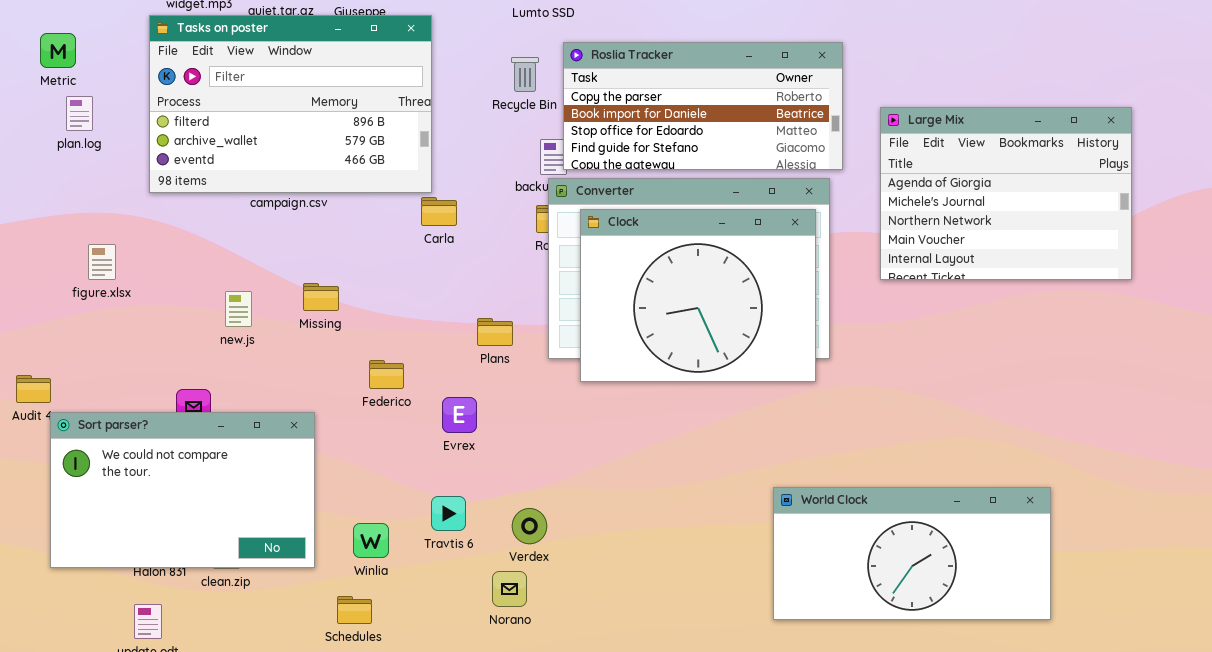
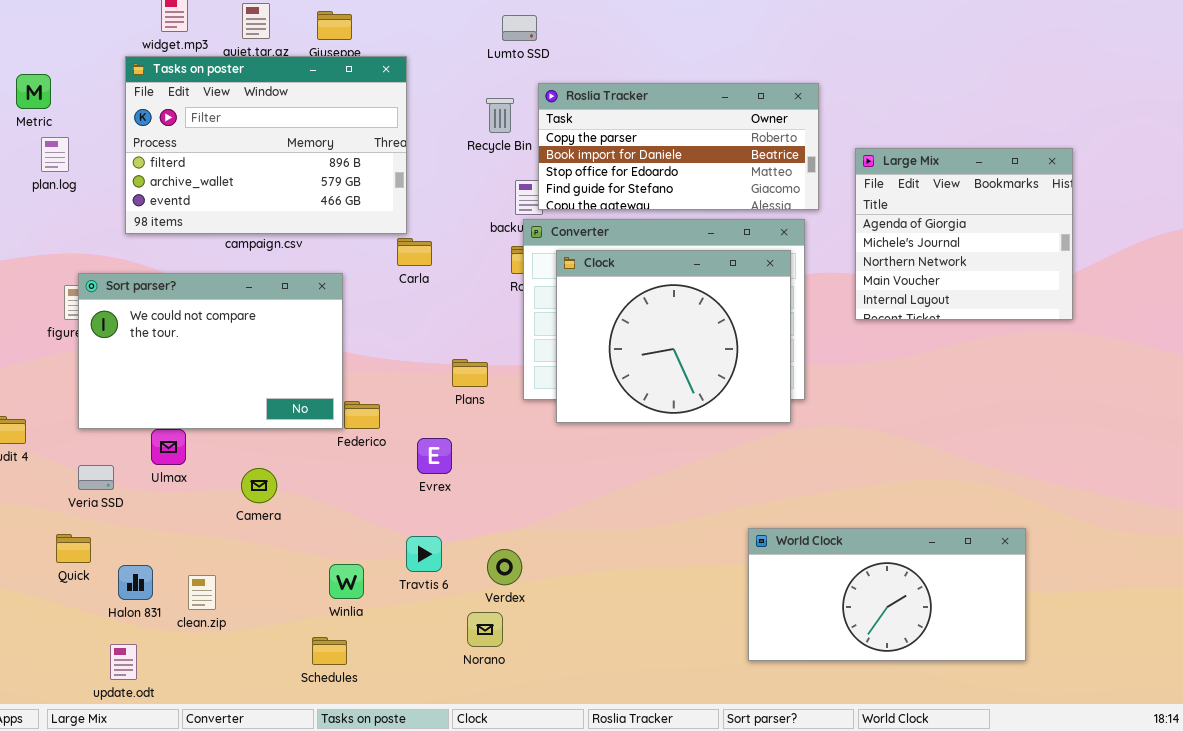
Large Mix: [880,107,1132,280] -> [855,148,1073,320], resized
Sort parser?: [50,412,315,568] -> [78,273,343,429], moved

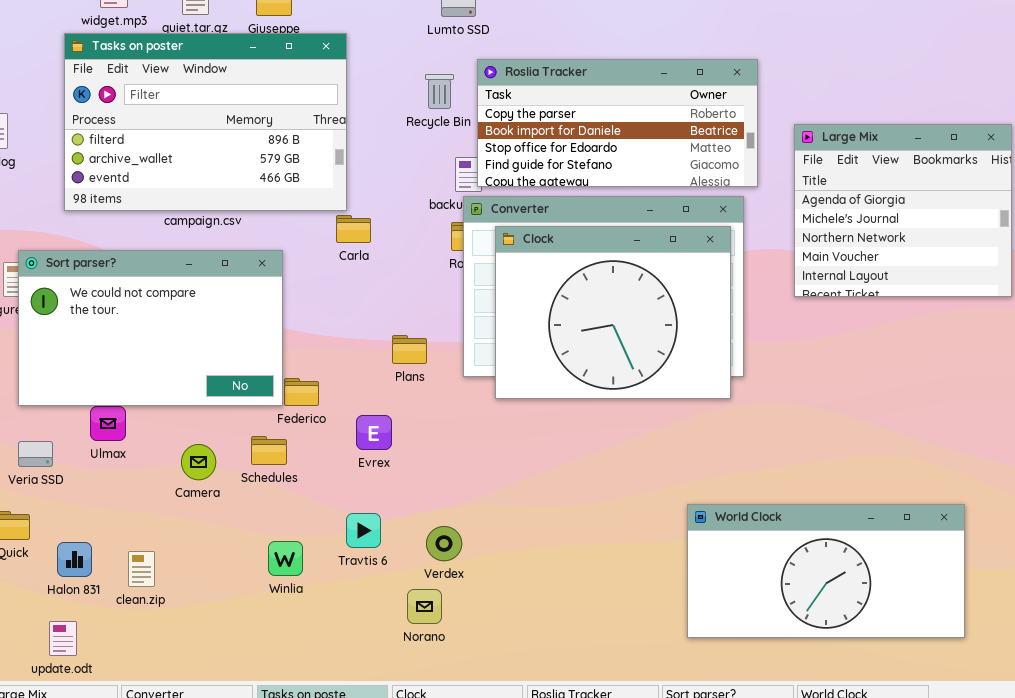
Schedules: [312,637,347,665] -> [251,436,287,465], moved

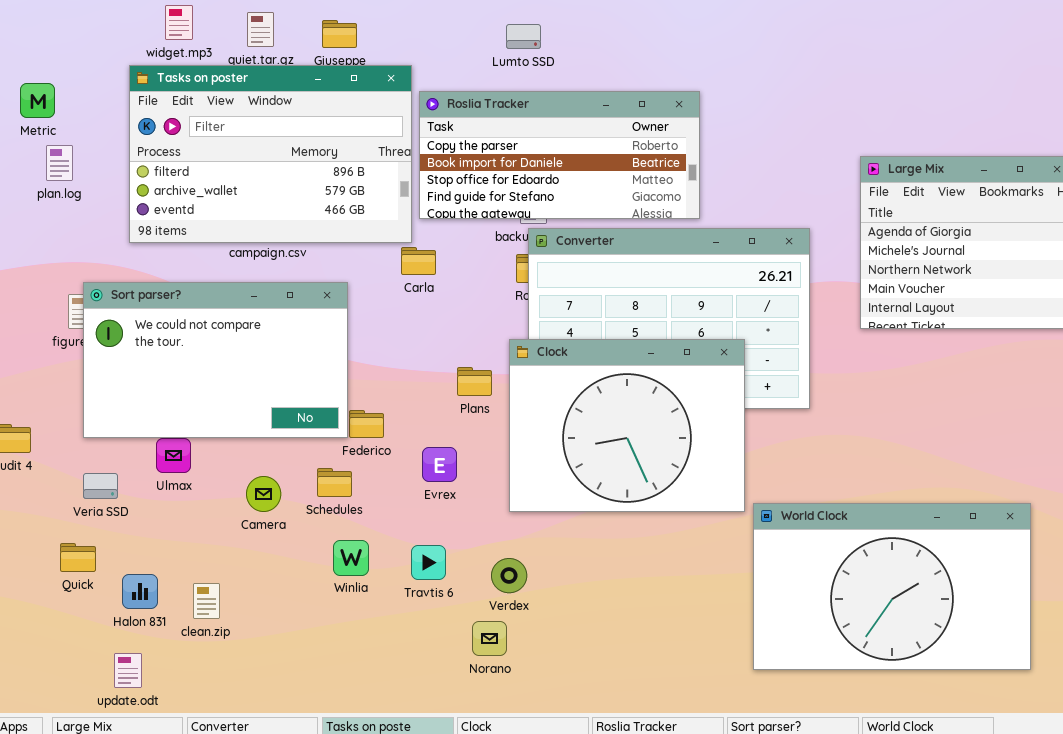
Roslia Tracker: [477,59,758,187] -> [419,91,700,219], moved
Clock: [495,226,731,399] -> [509,339,745,512], moved
World Clock: [687,504,965,638] -> [753,503,1031,670], resized
Winlia: [268,541,303,576] -> [333,540,369,576], moved

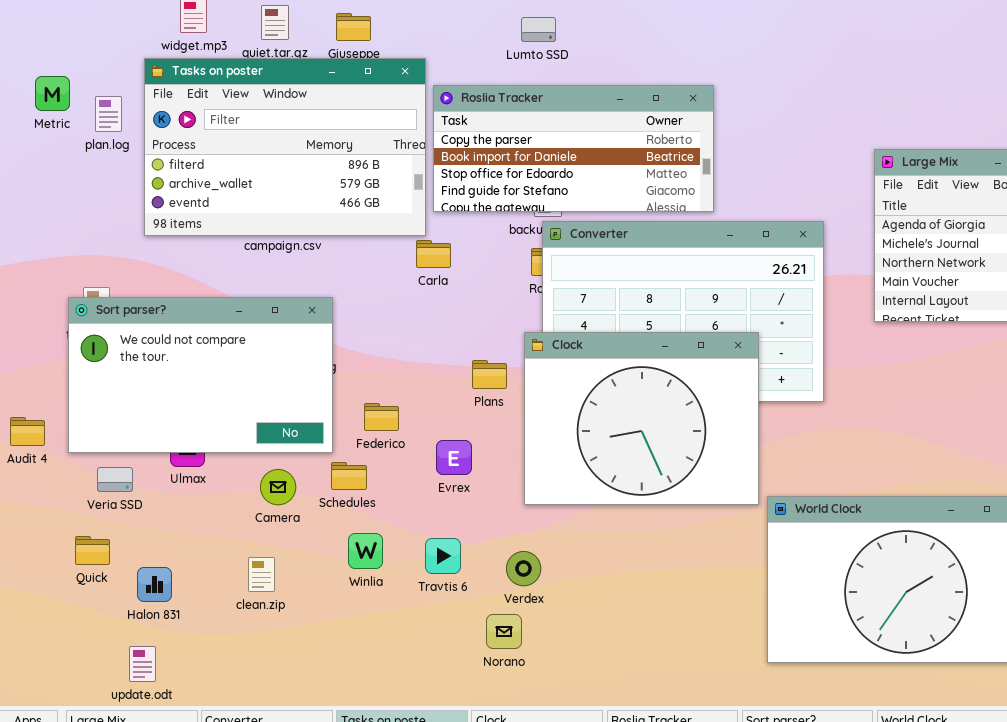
plan.log: [46,145,73,181] -> [95,96,122,132], moved
Sort parser?: [83,282,348,438] -> [68,297,333,453], moved
clean.zip: [193,583,220,619] -> [248,557,275,592], moved

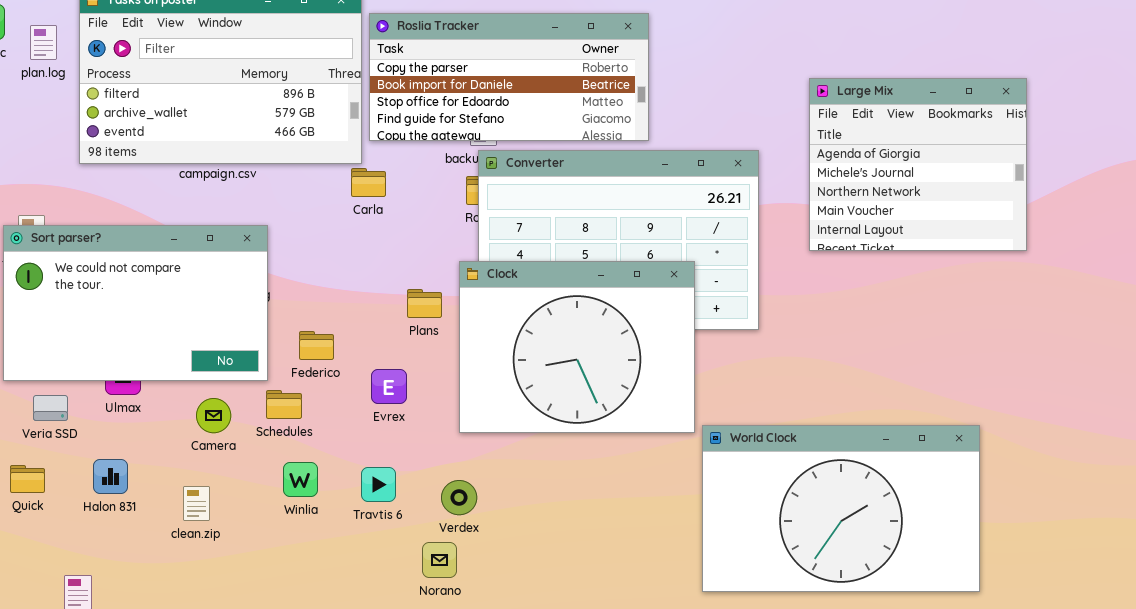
Halon 831: [137,567,172,602] -> [93,459,128,494], moved

